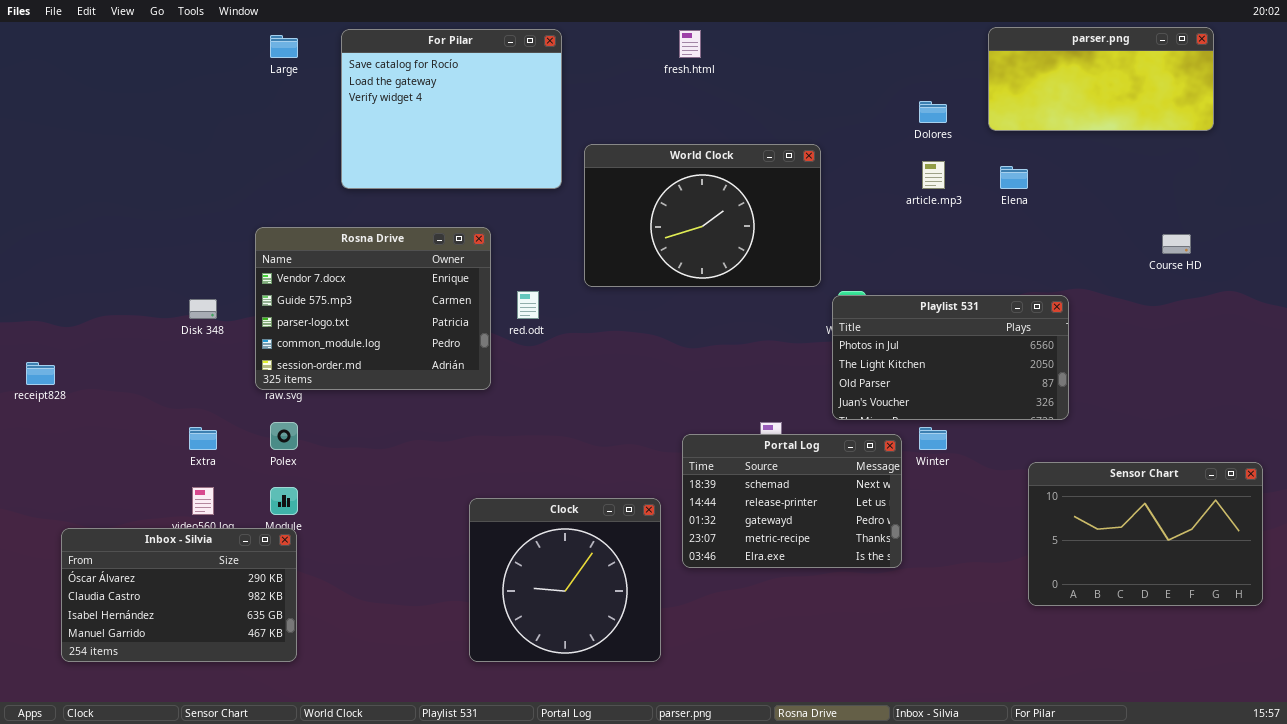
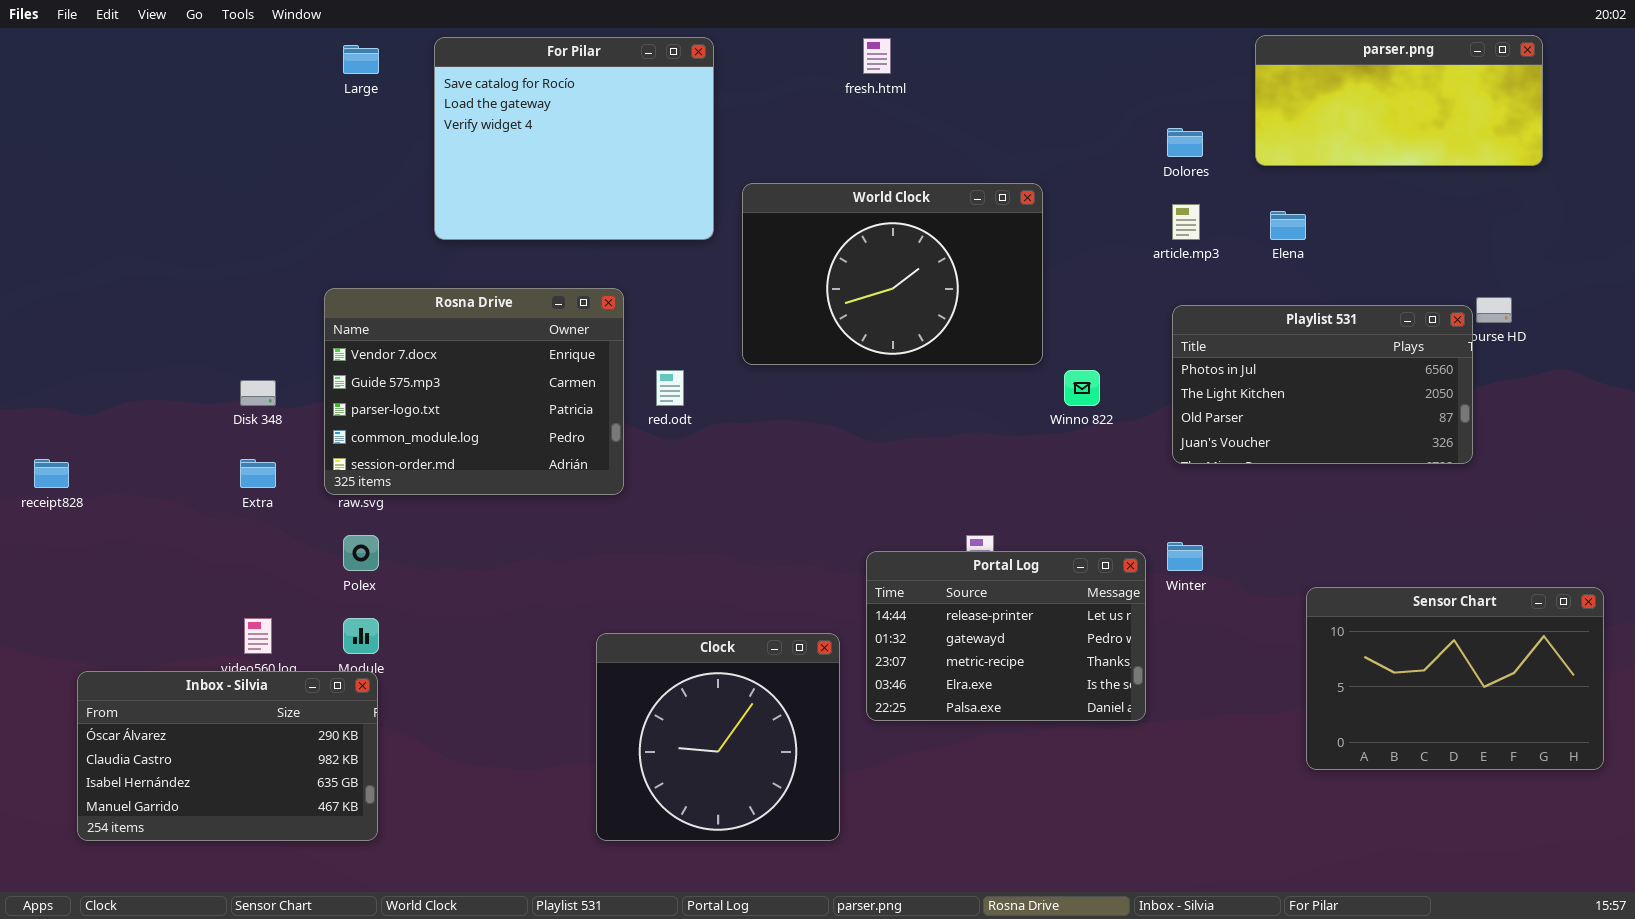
Playlist 531: [832,295,1069,420] -> [1172,305,1473,464], moved
Extra: [189,427,217,450] -> [240,459,276,488], moved
Portal Log: [682,434,902,568] -> [866,551,1146,721], scrolled down 1 row

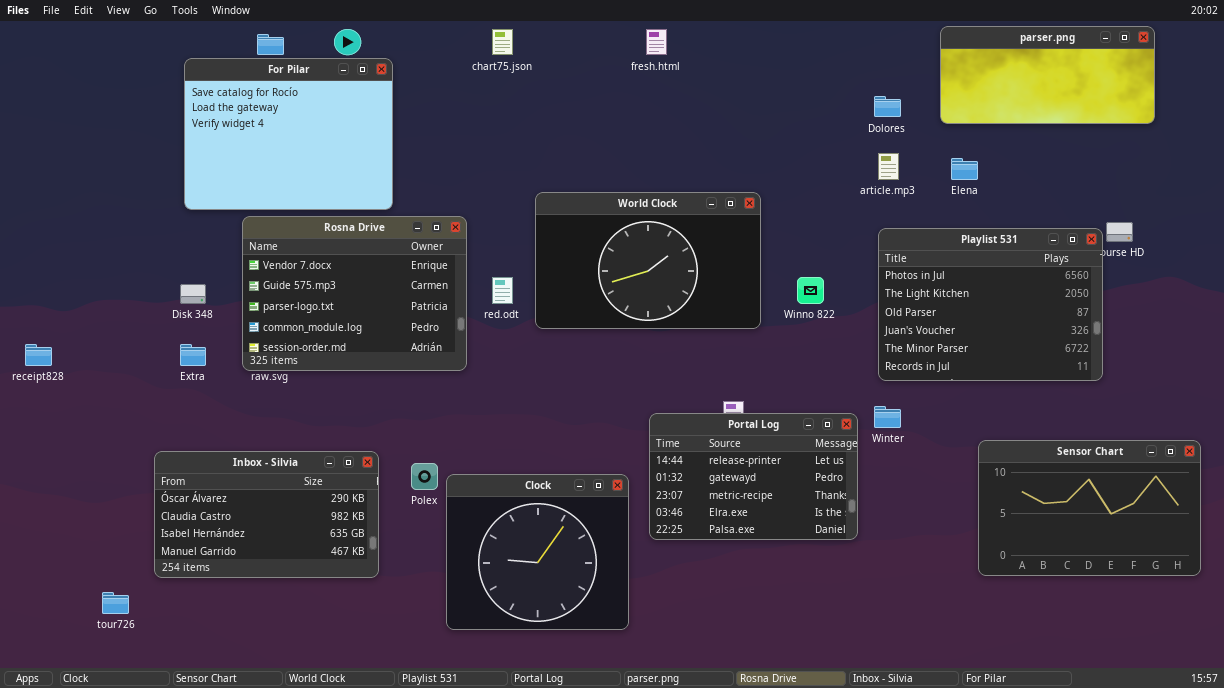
For Pilar: [434,37,714,240] -> [184,58,393,210], moved
World Clock: [742,183,1043,365] -> [535,192,761,329], moved
Playlist 531: [1172,305,1473,464] -> [878,228,1103,381], resized
Polex: [343,535,379,571] -> [411,463,438,490], moved
Inbox - Silvia: [77,671,378,841] -> [154,451,379,578], moved

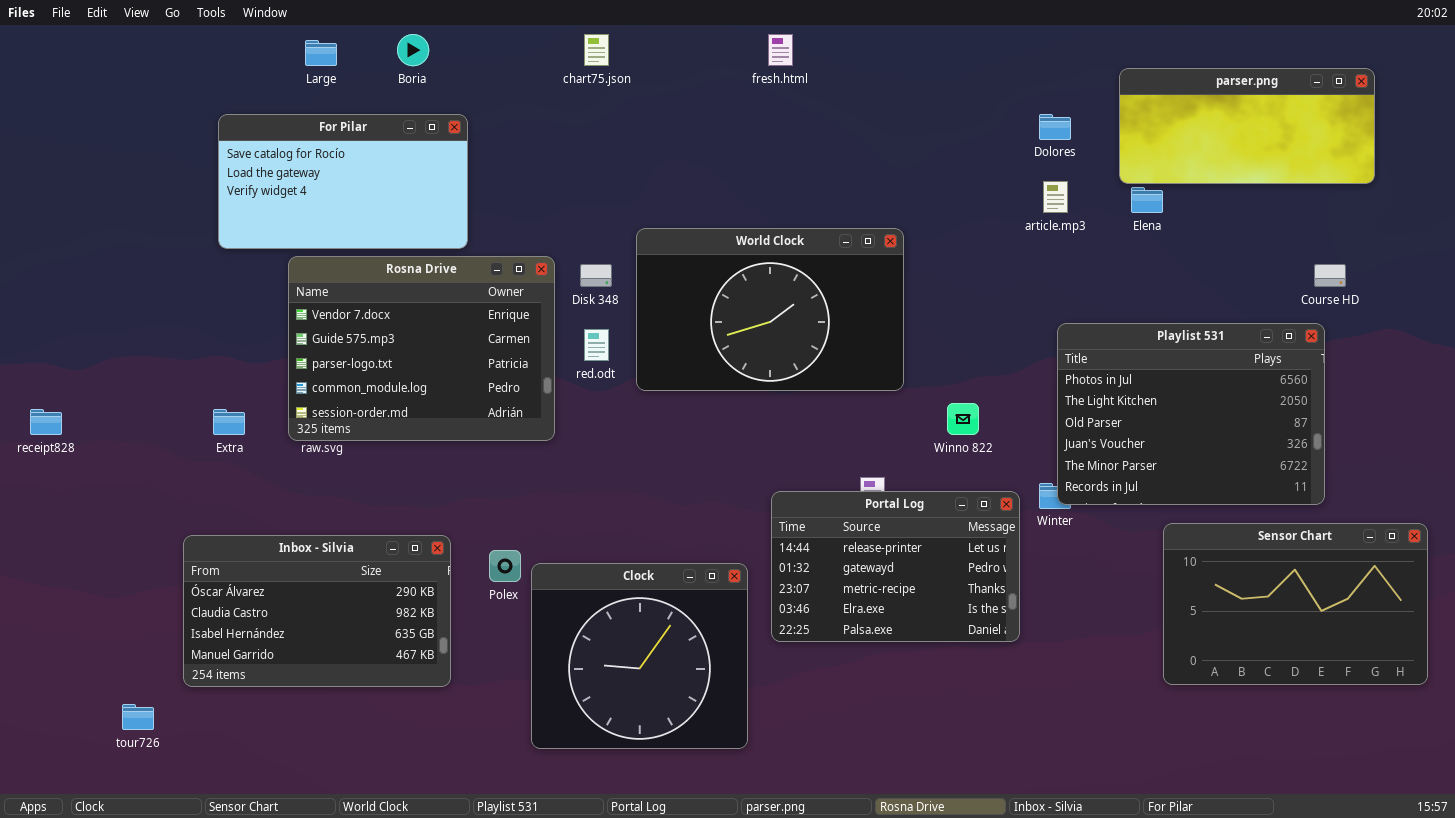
parser.png: [940,26,1155,124] -> [1119,68,1375,184], moved
For Pilar: [184,58,393,210] -> [218,114,468,249], resized
Playlist 531: [878,228,1103,381] -> [1057,323,1325,505], moved
Winno 822: [797,277,824,304] -> [947,403,979,435], moved
Disk 348: [180,284,206,304] -> [580,264,612,287], moved

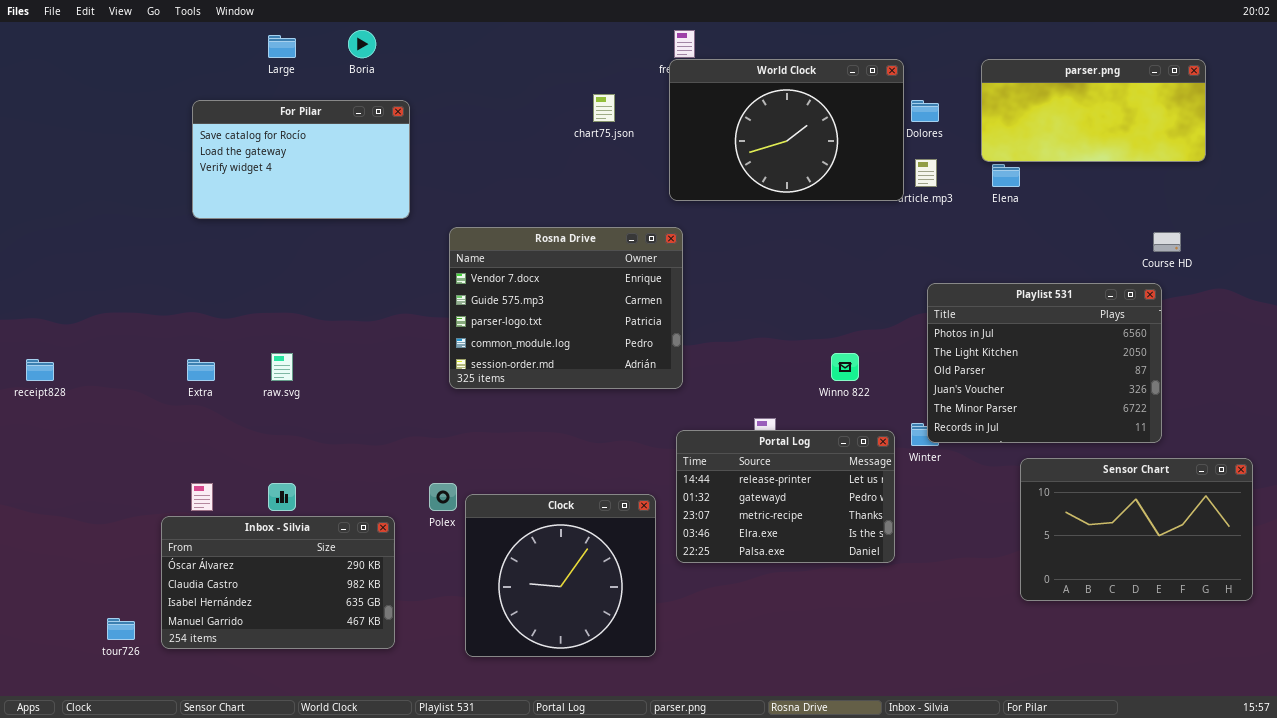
chart75.json: [584,34,609,66] -> [593,94,615,122], moved
World Clock: [636,228,904,391] -> [669,59,904,201], moved
Rosna Drive: [288,256,555,441] -> [449,227,683,389], moved
Inbox - Silvia: [183,535,451,687] -> [161,516,395,649], moved

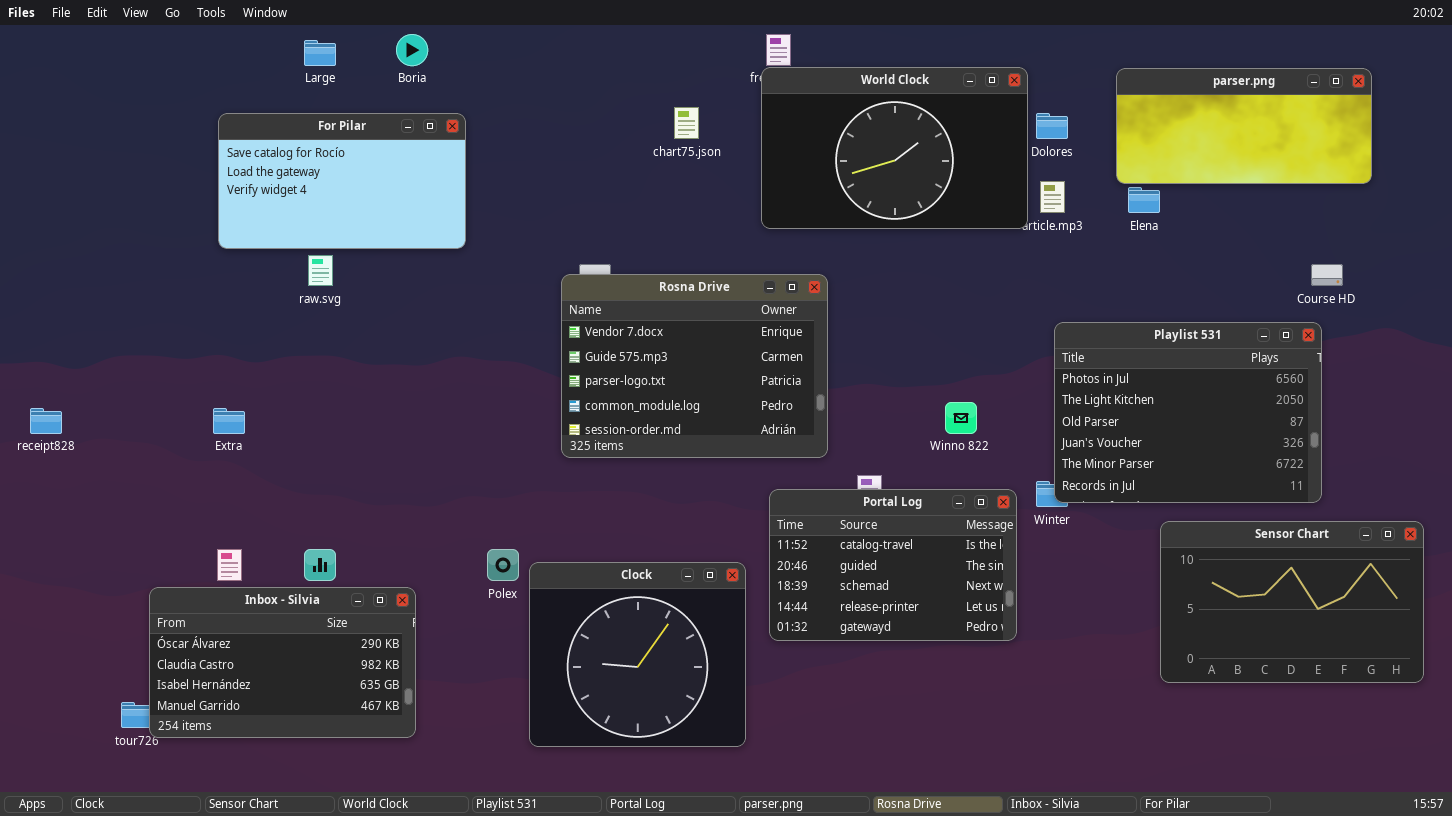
Rosna Drive: [449,227,683,389] -> [561,274,828,458], moved
raw.svg: [271,353,293,381] -> [308,255,333,286], moved
Portal Log: [676,430,895,563] -> [769,489,1017,641], scrolled up 3 rows
Inbox - Silvia: [161,516,395,649] -> [149,587,416,738], moved

